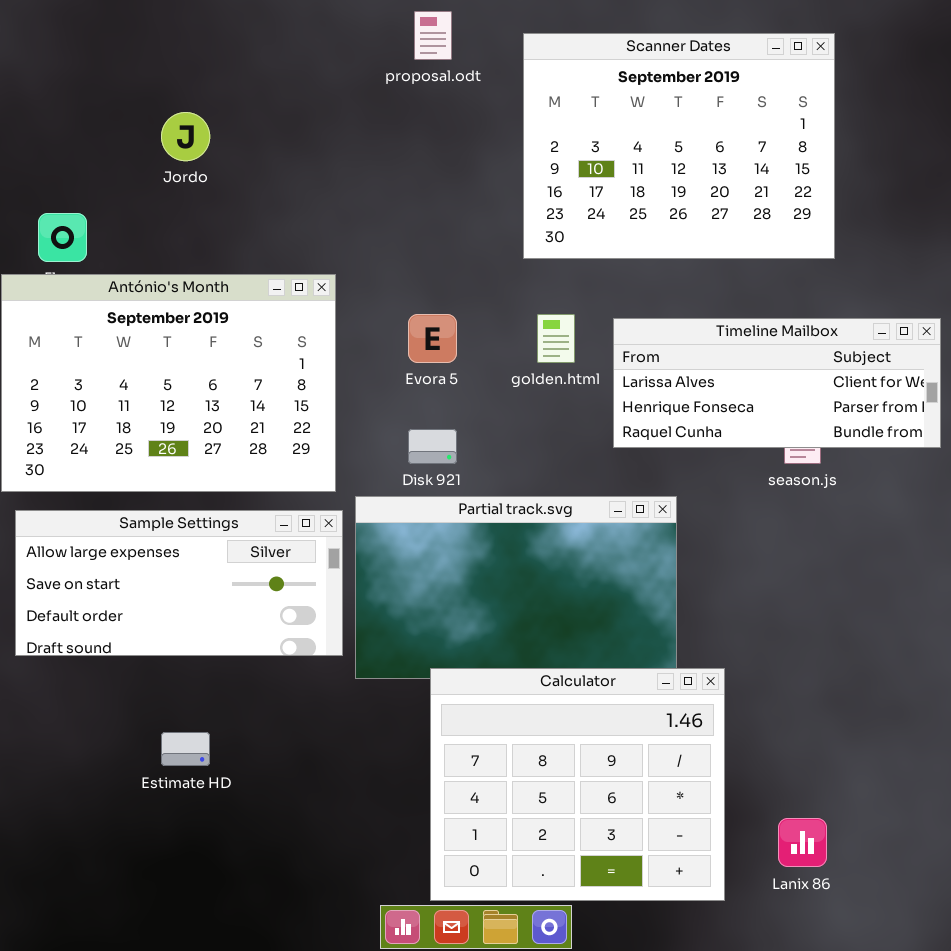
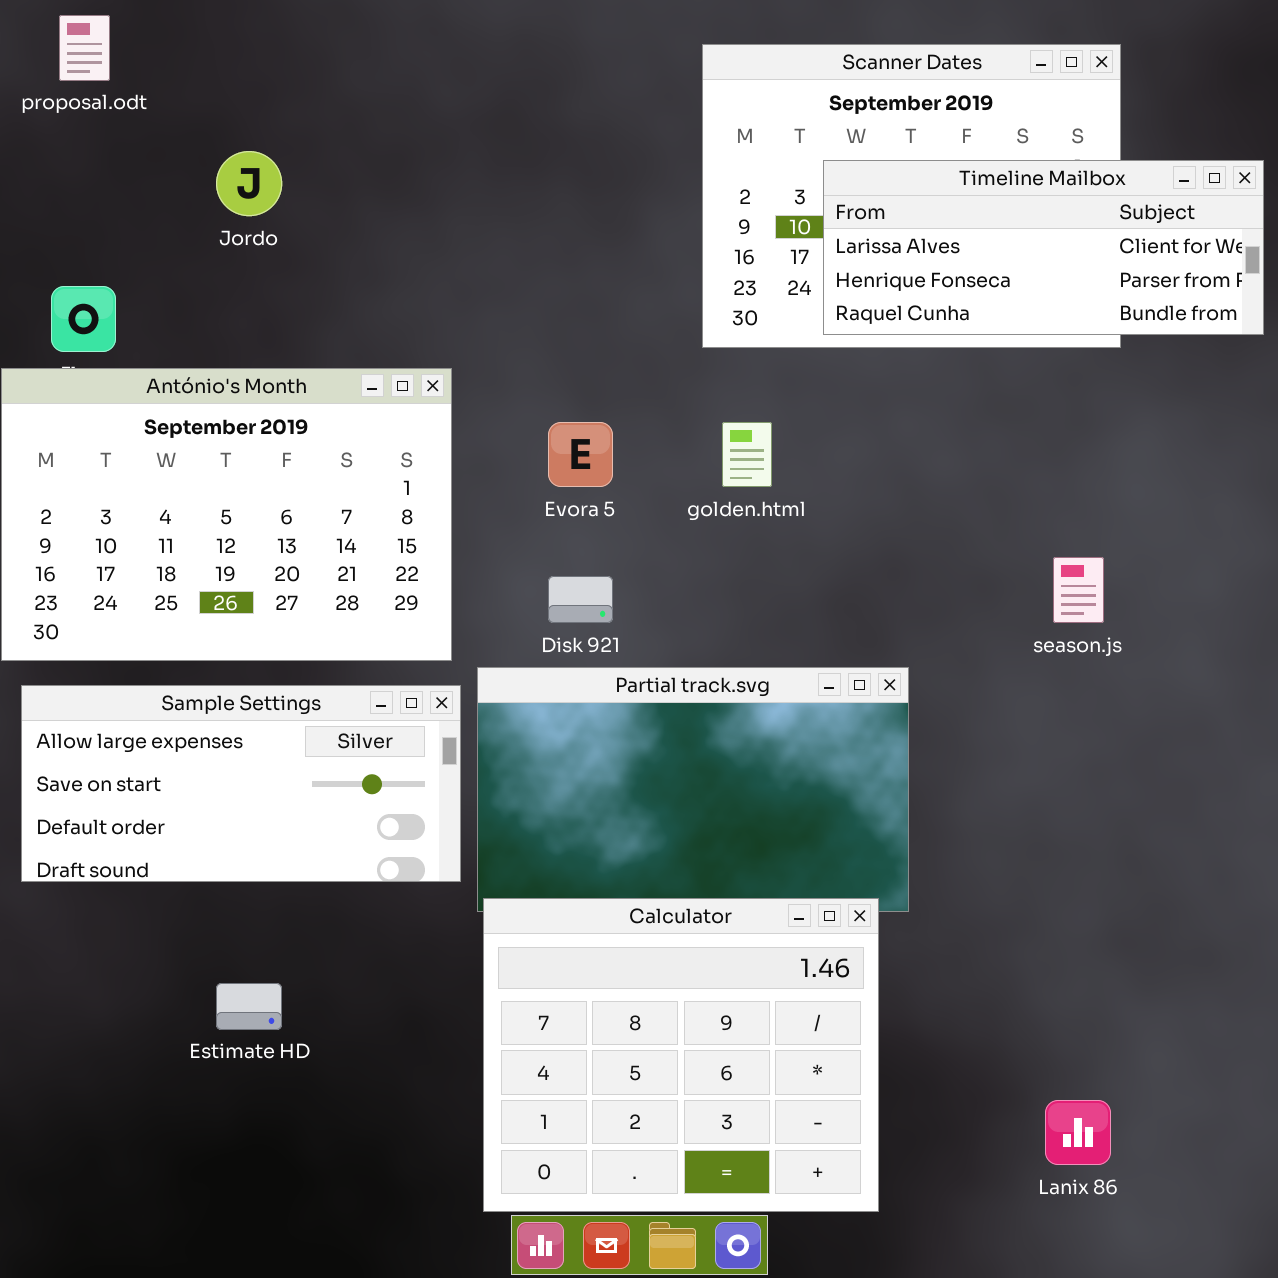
proposal.odt: [414,11,452,60] -> [59,15,110,81], moved
Timeline Mailbox: [613,318,941,448] -> [823,160,1264,335], moved
Calculator: [430,668,725,901] -> [483,898,879,1212], moved

